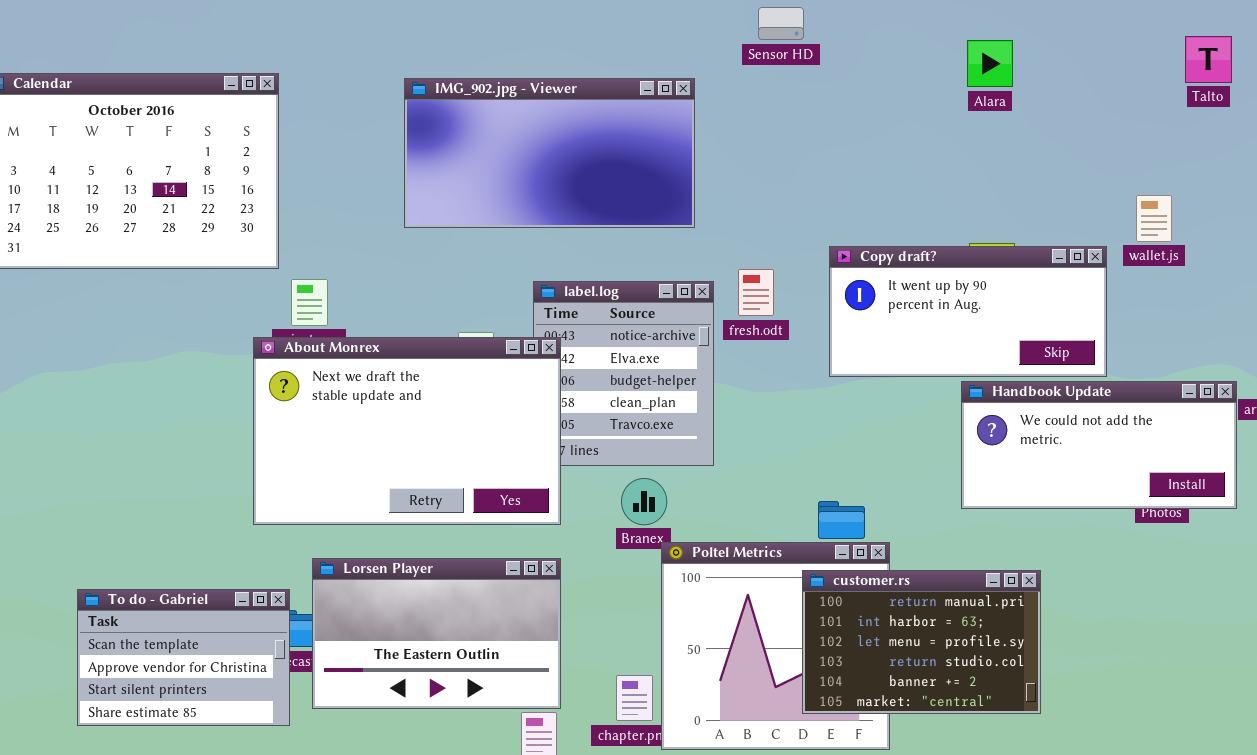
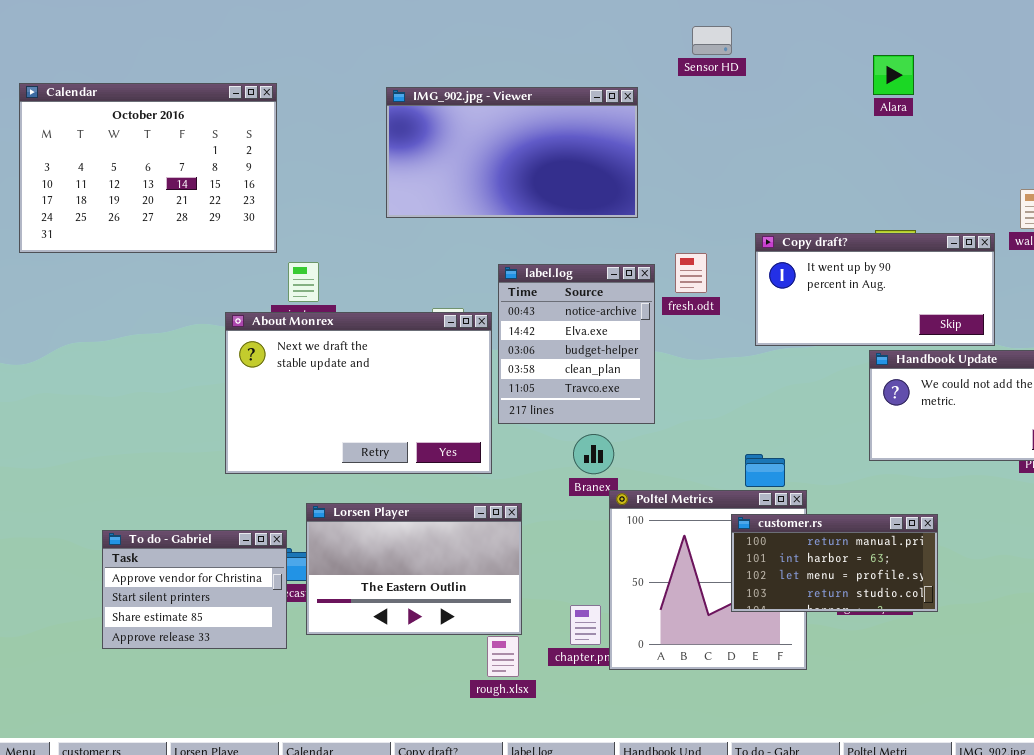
About Monrex: [253,337,561,525] -> [225,312,492,474], moved
customer.rs: [802,570,1041,714] -> [731,514,938,612], resized
To do - Gabriel: [77,589,290,726] -> [102,530,287,649], scrolled down 1 row

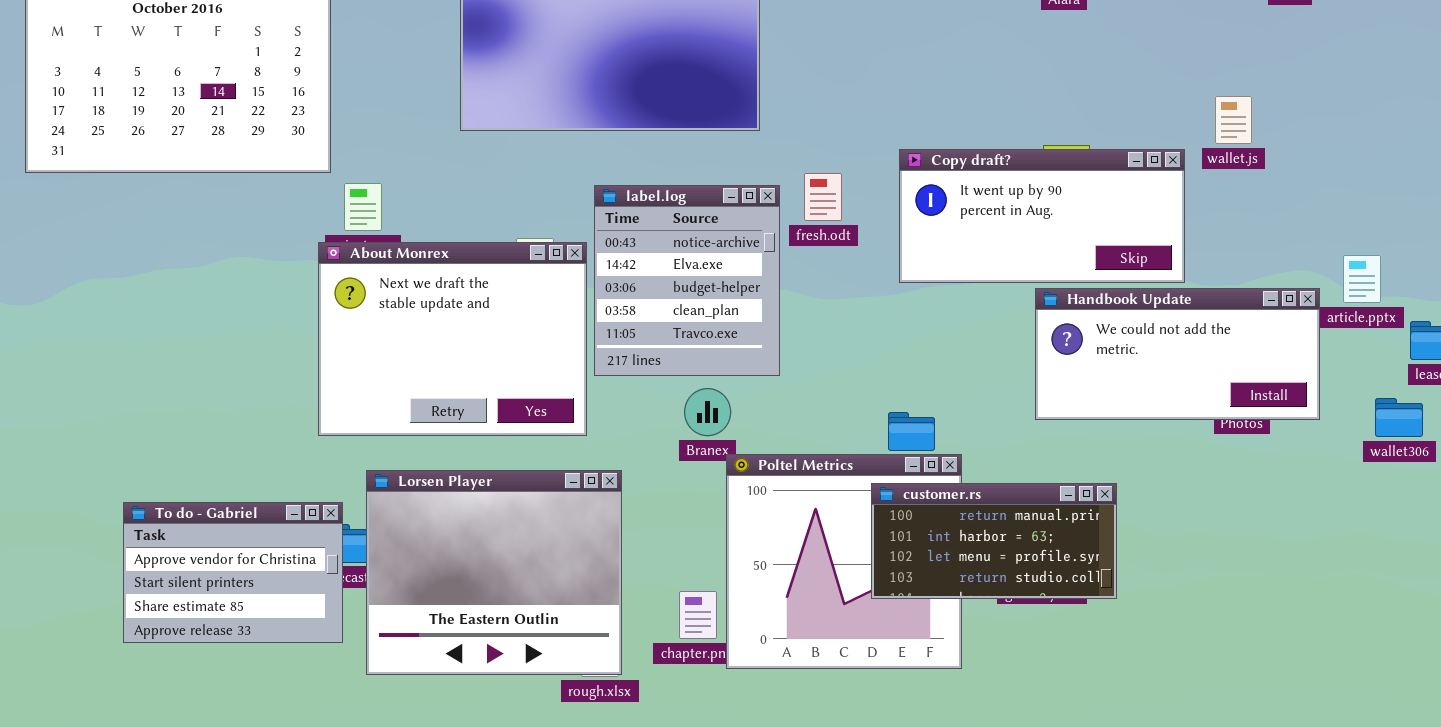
About Monrex: [225,312,492,474] -> [318,242,587,436], resized
Lorsen Player: [306,503,522,635] -> [366,470,622,675], resized

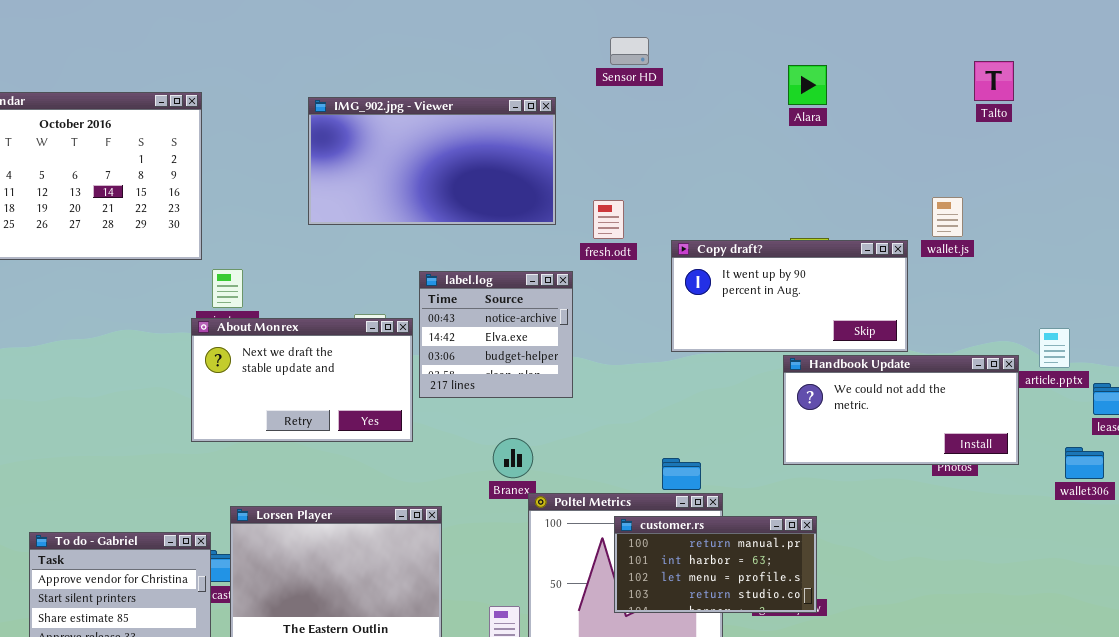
fresh.odt: [804,173,842,221] -> [593,200,624,239], moved
label.log: [594,185,780,376] -> [419,271,573,398], resized
About Monrex: [318,242,587,436] -> [191,318,413,442], resized
customer.rs: [871,483,1117,599] -> [614,516,817,613], moved

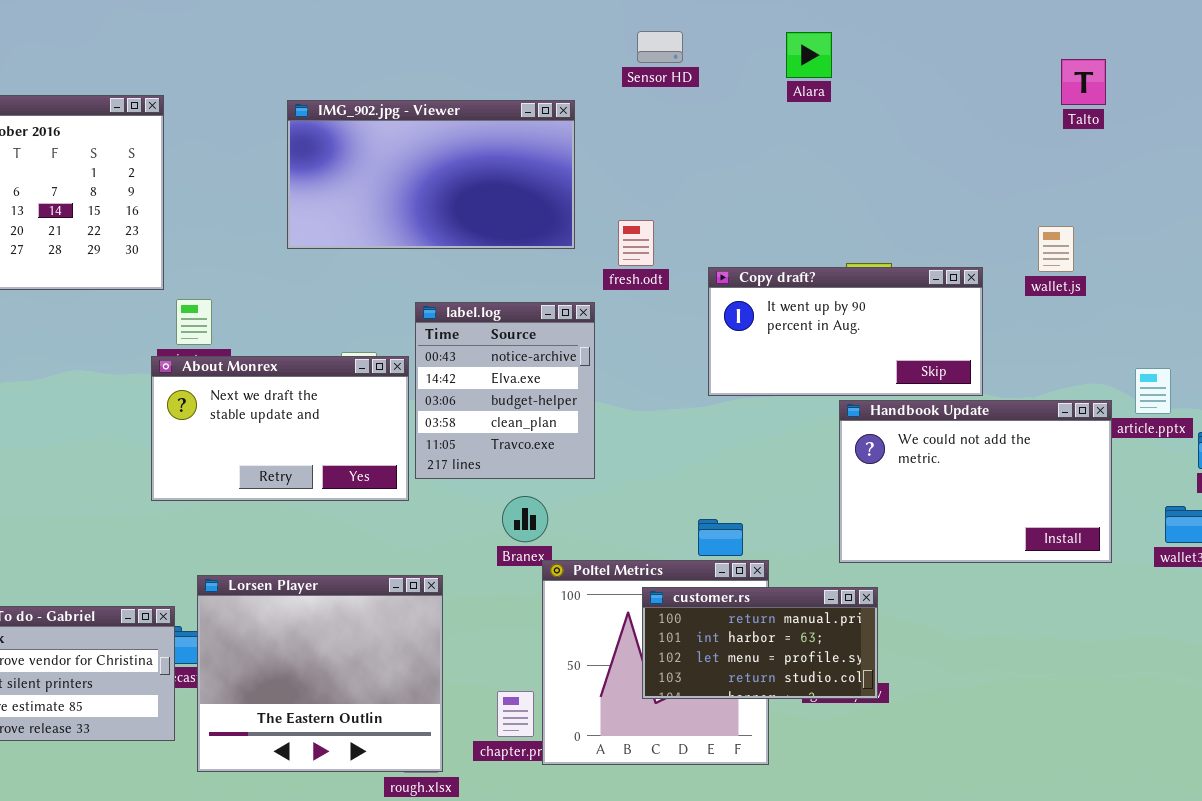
Alara: [788,65,827,105] -> [786,32,832,78], moved
wallet.js: [932,197,963,237] -> [1038,226,1074,272], moved
label.log: [419,271,573,398] -> [415,302,595,479], resized
Handbook Update: [783,355,1019,465] -> [839,400,1112,563], resized

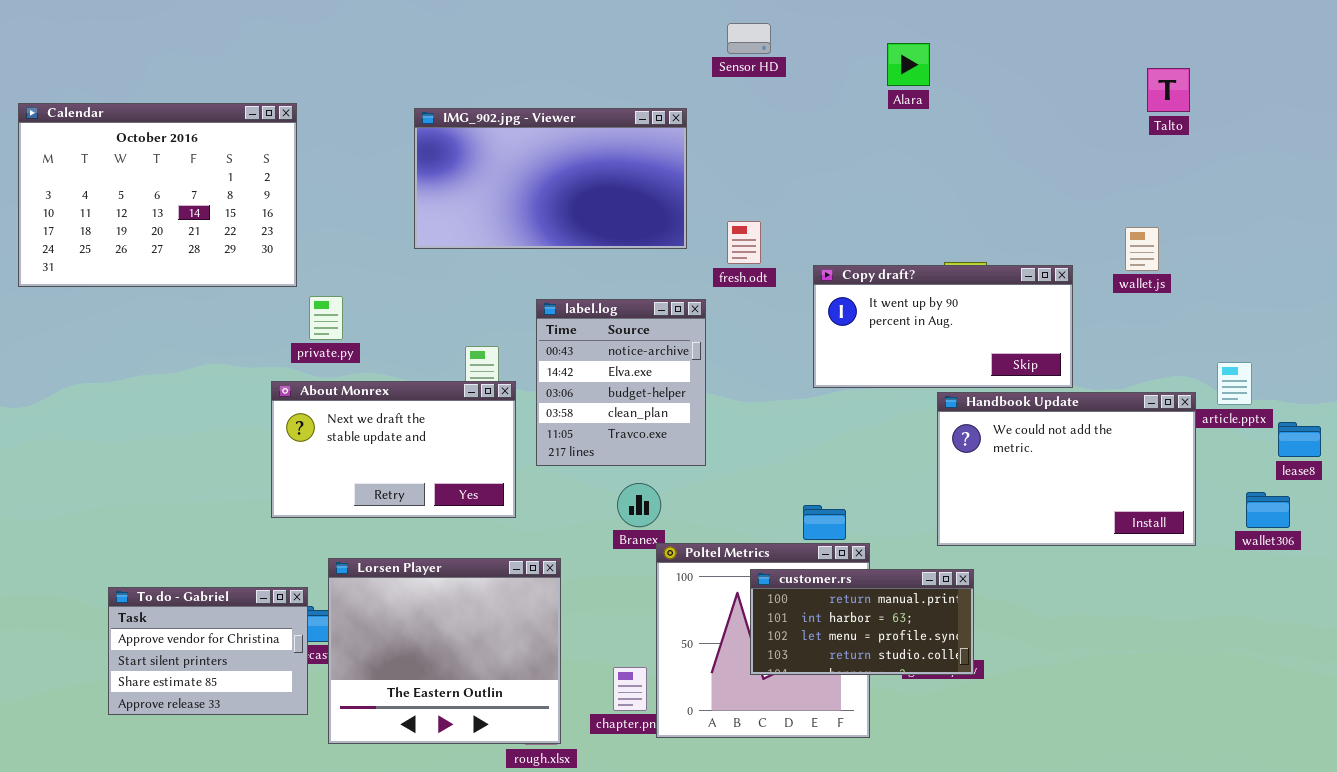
Sensor HD: [637,31,683,63] -> [727,23,771,54], moved
About Monrex: [151,356,409,501] -> [271,381,516,518], moved

